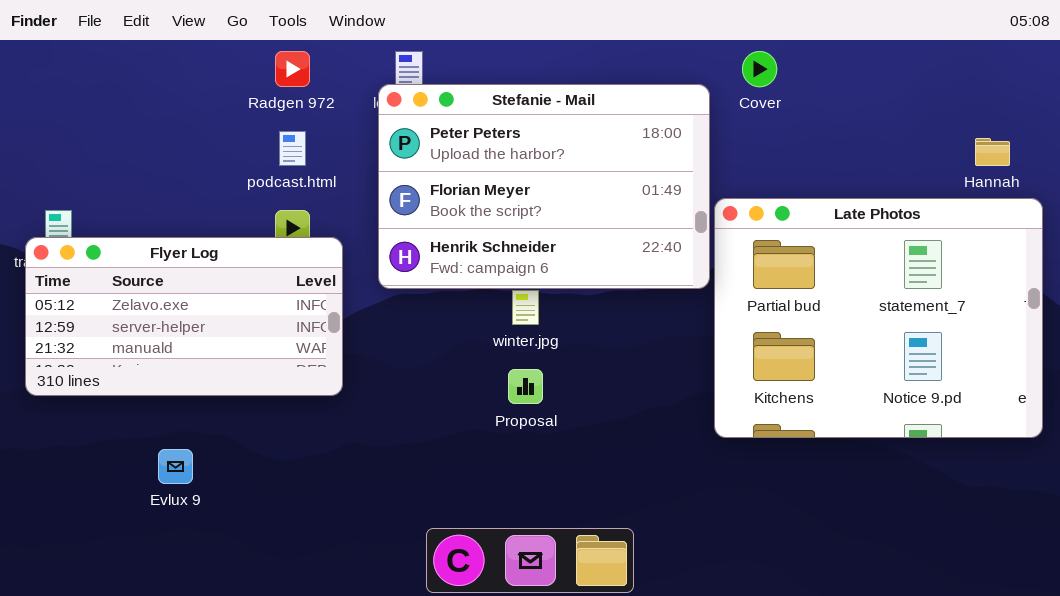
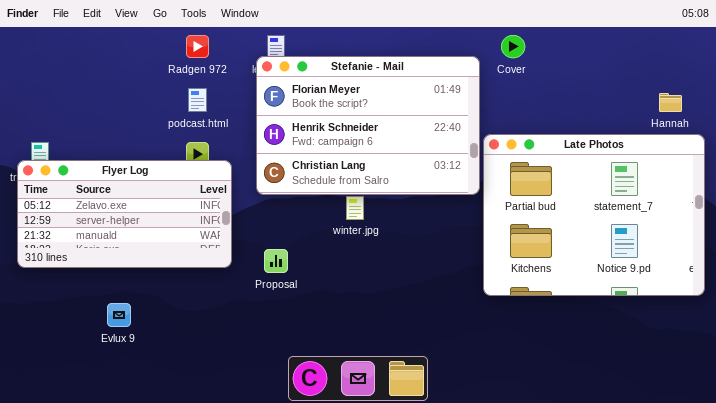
Stefanie - Mail: [378,84,710,289] -> [256,56,480,195], scrolled down 1 row
Proposal: [508,369,543,404] -> [264,249,288,273], moved

